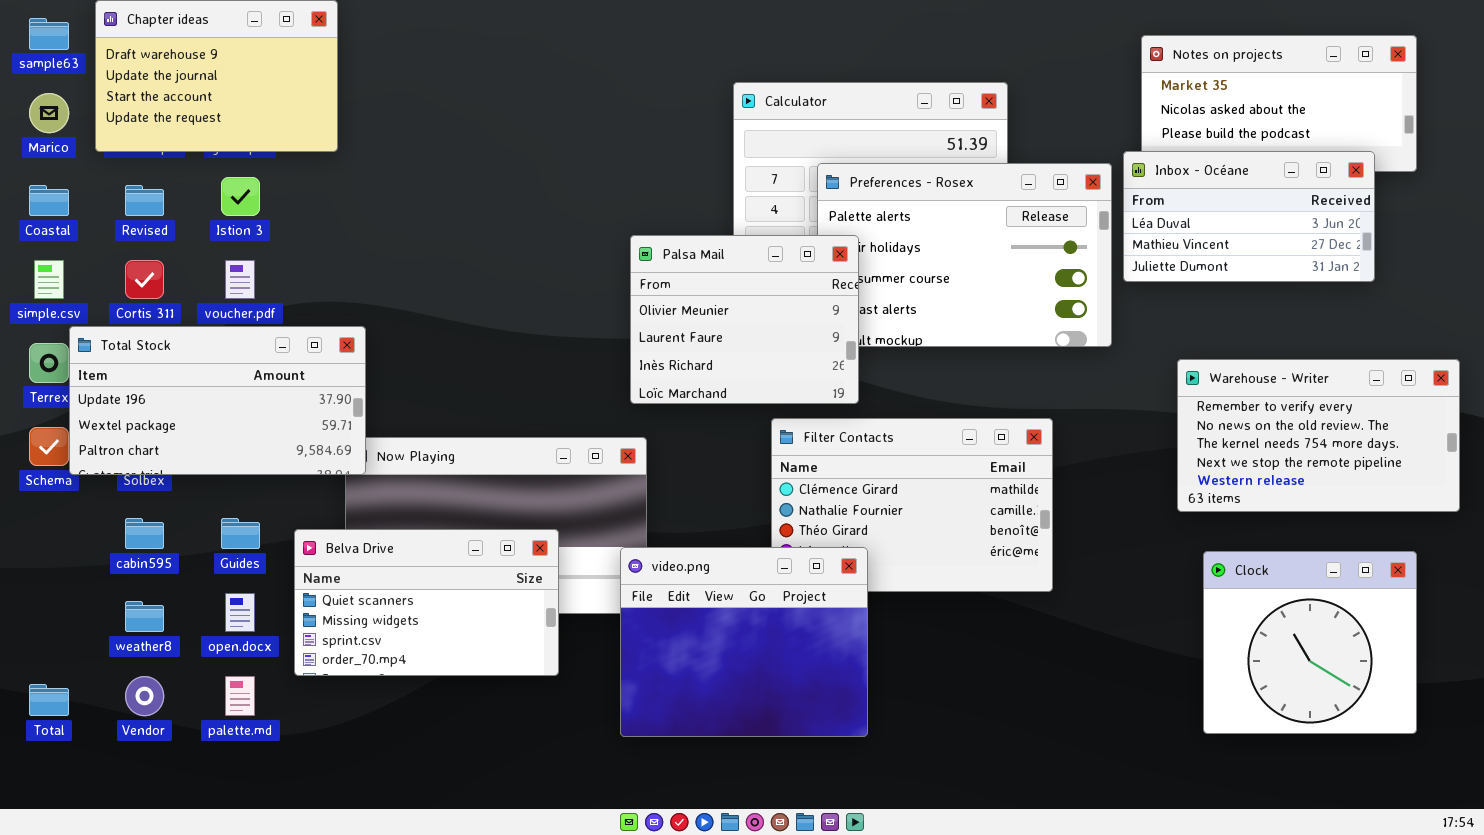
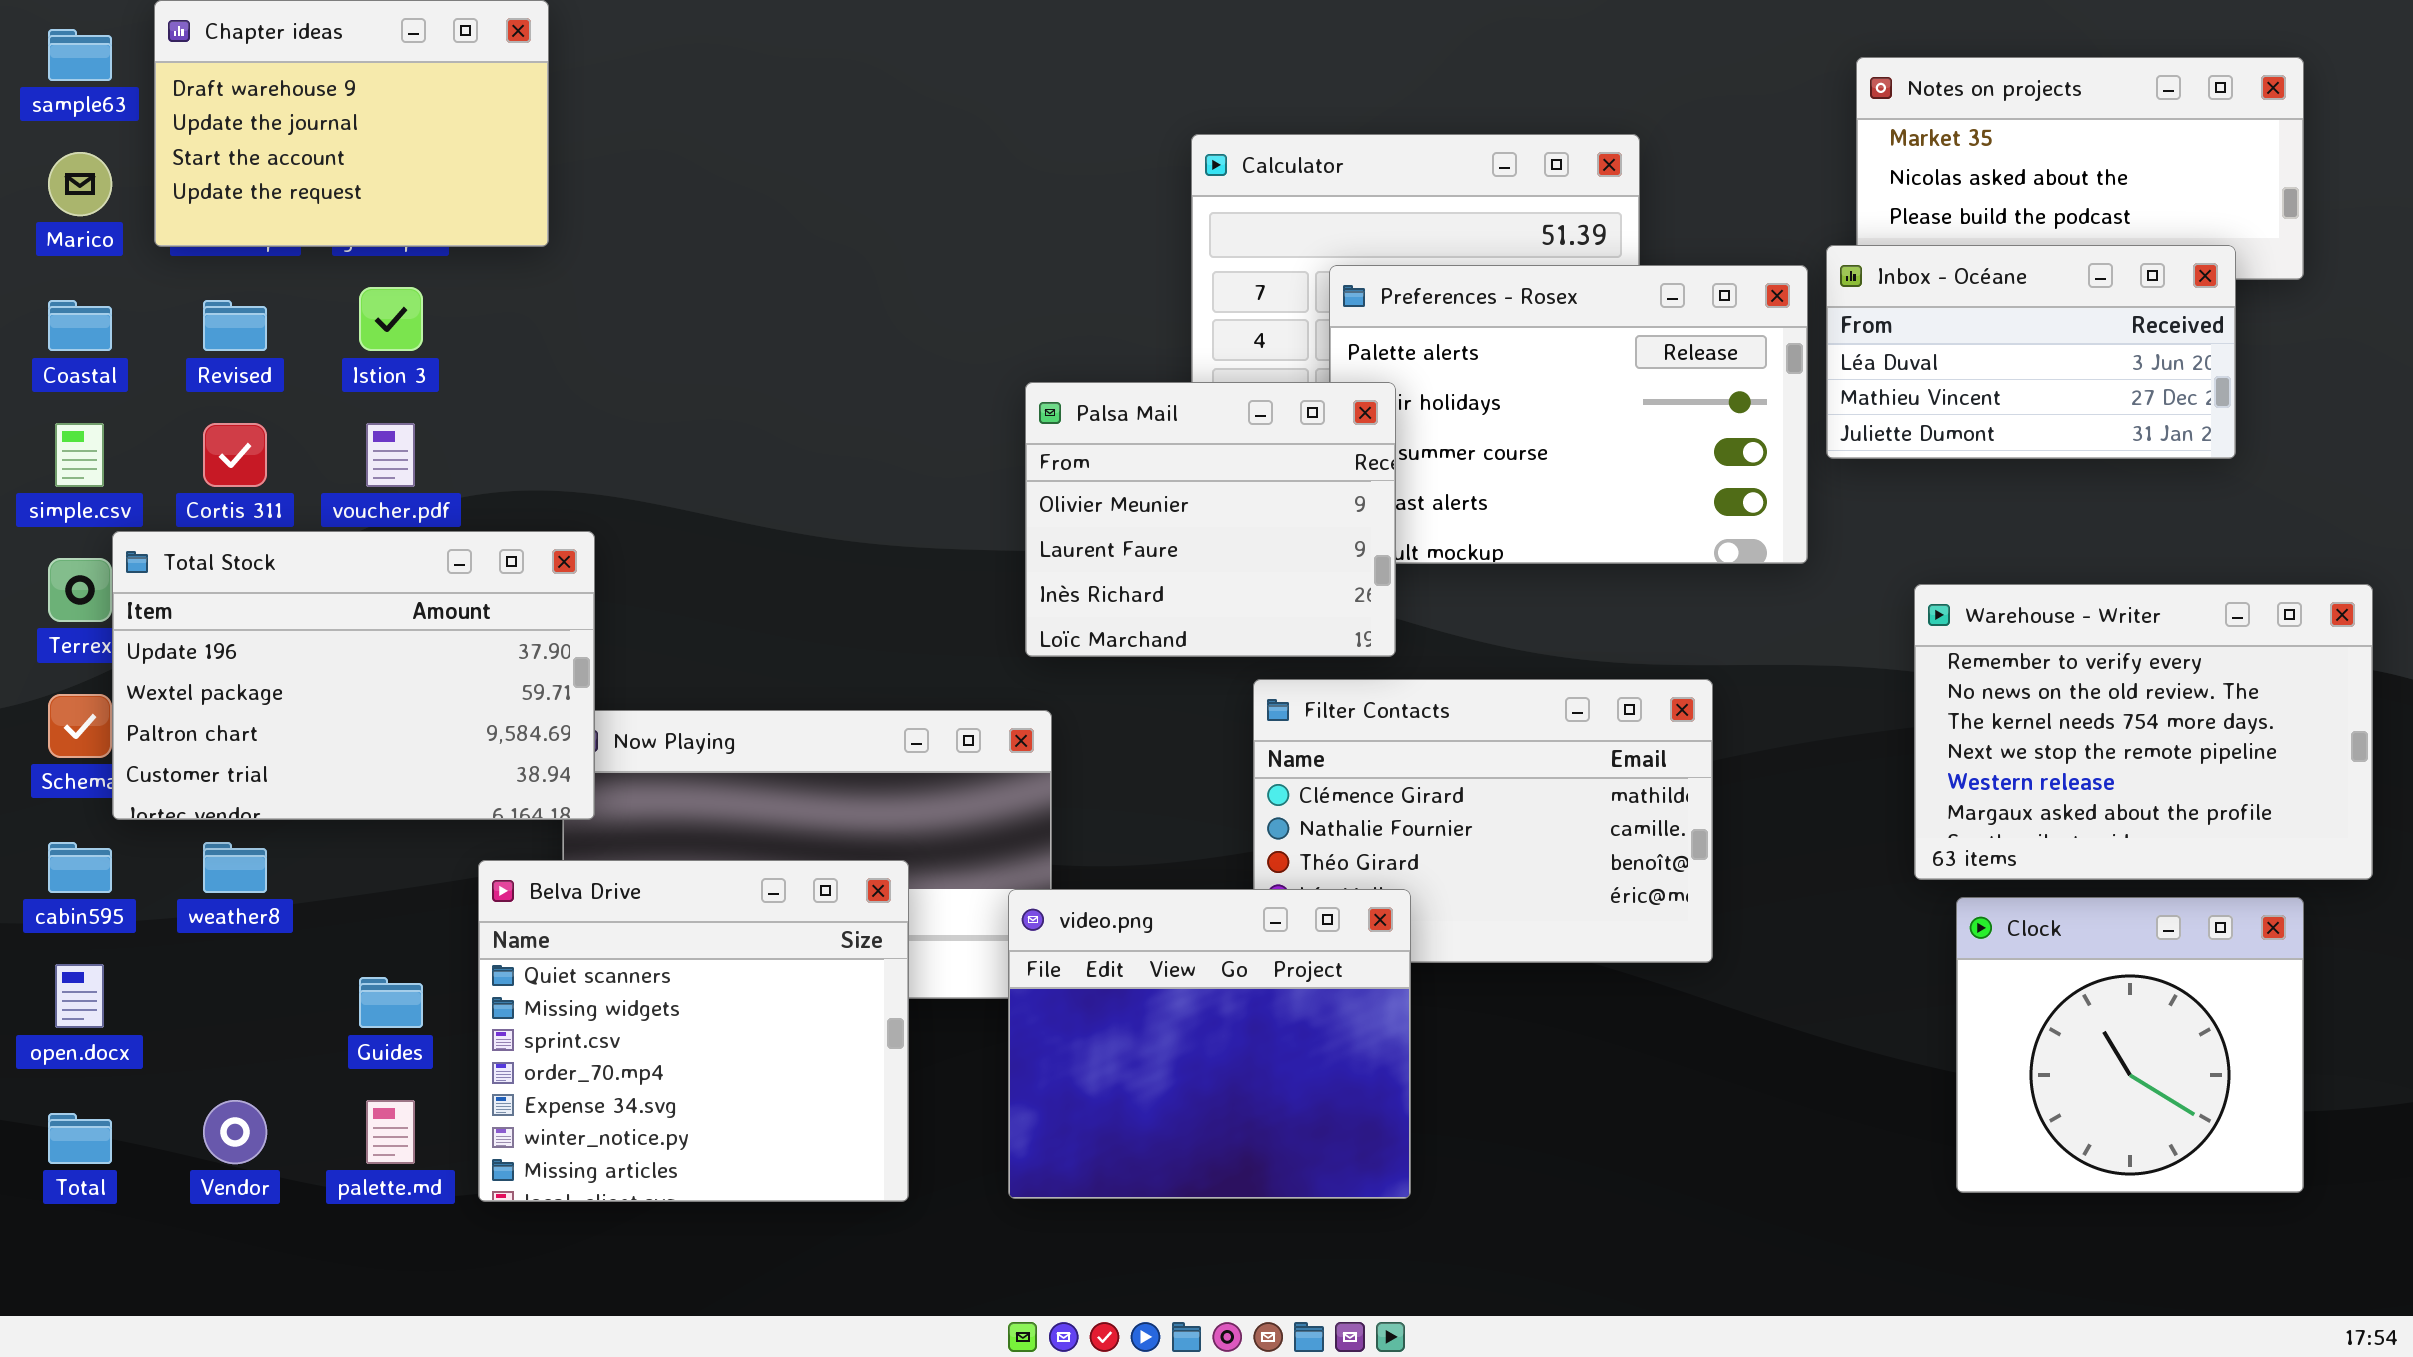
Total Stock: [69,326,366,475] -> [112,531,595,820], resized
Warehouse - Writer: [1177,359,1460,512] -> [1914,584,2373,880], resized
cabin595: [125,518,164,549] -> [48,842,112,893], moved
Guides: [221,518,260,549] -> [359,977,423,1028], moved
Belva Drive: [294,529,559,676] -> [478,860,909,1202], resized
open.docx: [225,593,255,632] -> [55,964,104,1028], moved
weather8: [125,601,164,632] -> [203,842,267,893], moved

